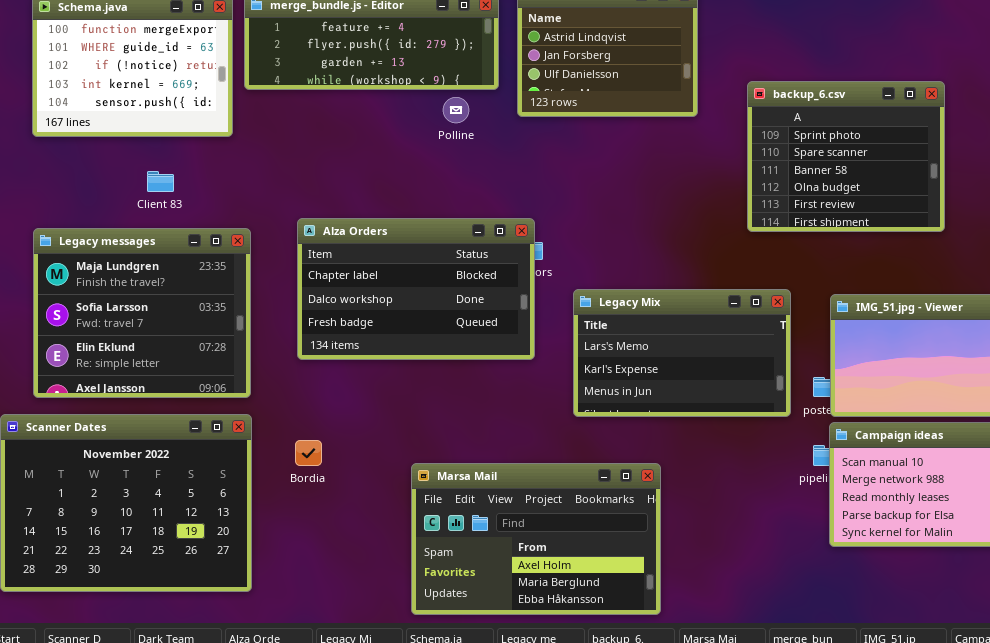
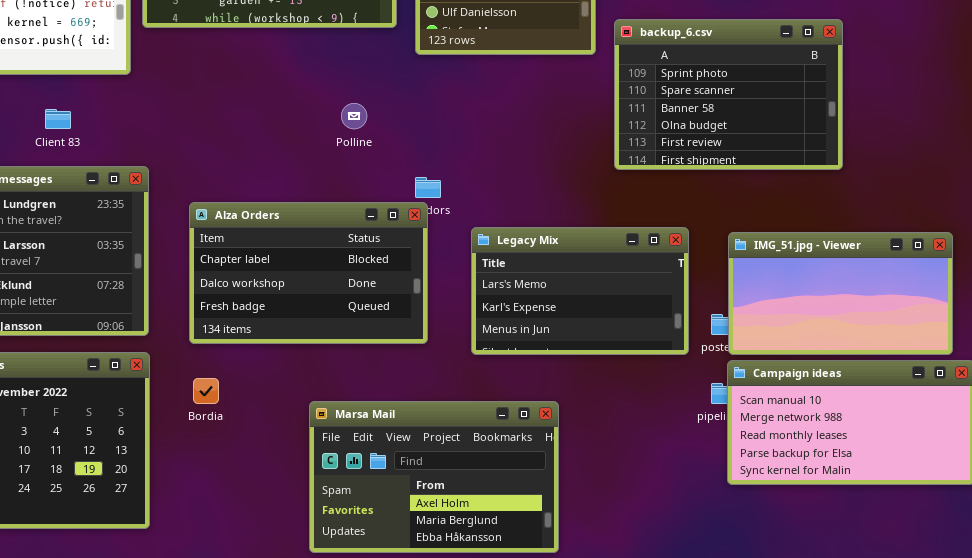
backup_6.csv: [747,81,945,232] -> [614,19,843,170], resized
Polline: [443,97,469,123] -> [341,103,367,129], moved
Alza Orders: [297,218,535,360] -> [189,202,428,344], moved

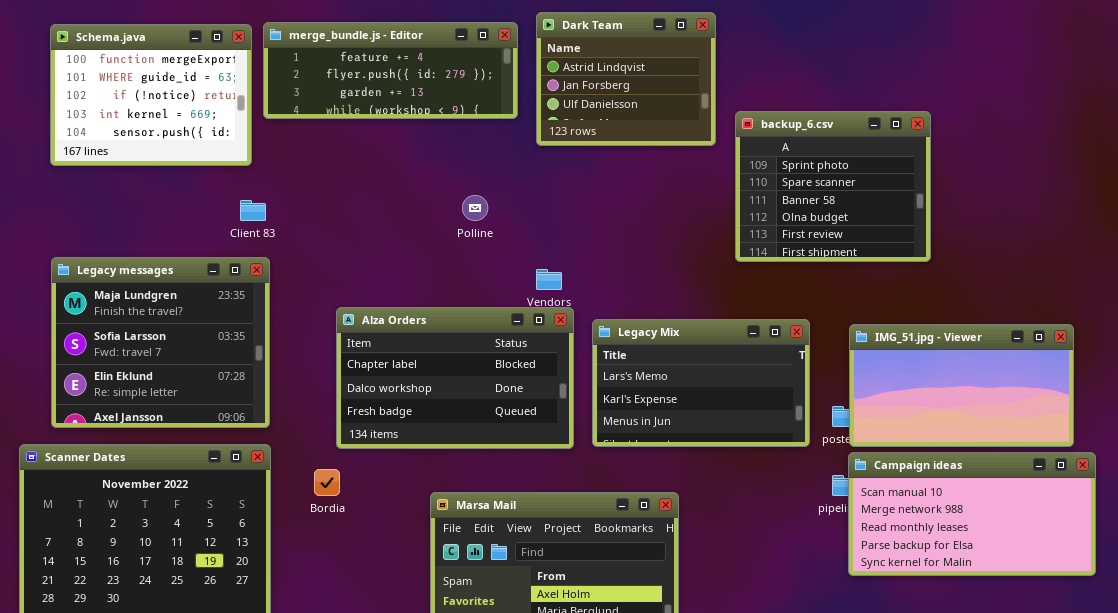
backup_6.csv: [614,19,843,170] -> [735,111,931,262], resized
Client 83: [45,109,71,129] -> [240,200,266,221], moved
Alza Orders: [189,202,428,344] -> [336,307,574,449], moved

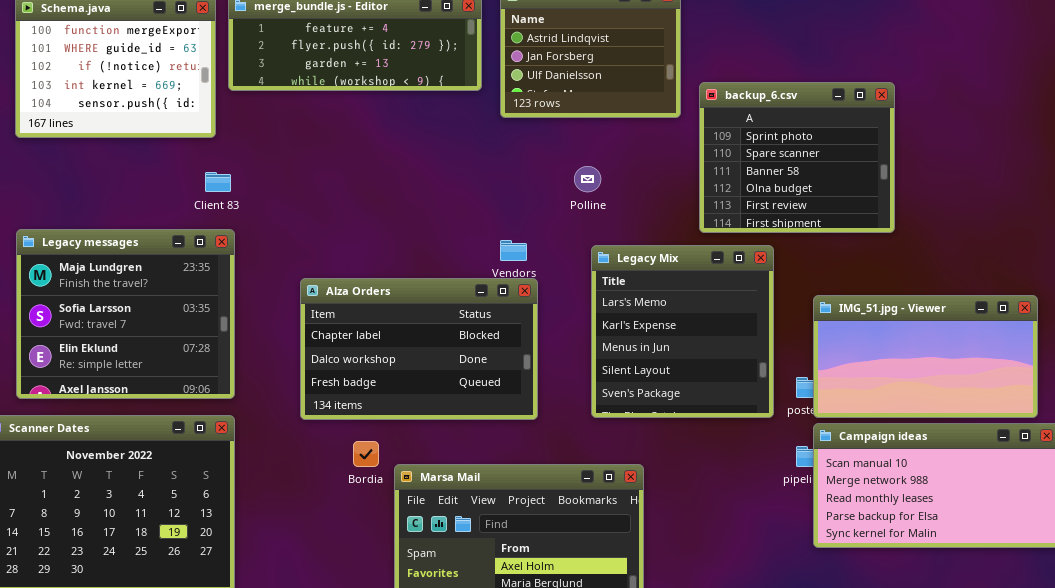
Polline: [462,195,488,221] -> [574,166,601,192], moved
Legacy Mix: [592,319,810,447] -> [591,245,774,418], resized
Bordia: [314,469,340,496] -> [353,441,379,467], moved

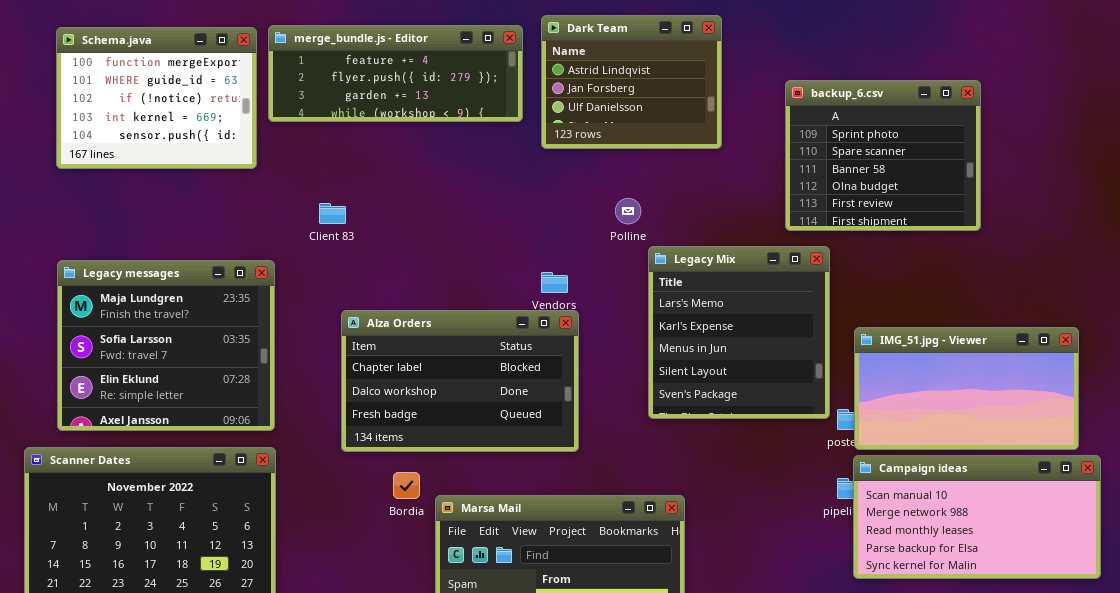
backup_6.csv: [699,82,895,233] -> [785,80,981,231], moved
Client 83: [205,172,231,192] -> [319,203,346,224], moved
Legacy Mix: [591,245,774,418] -> [648,246,830,419], moved

